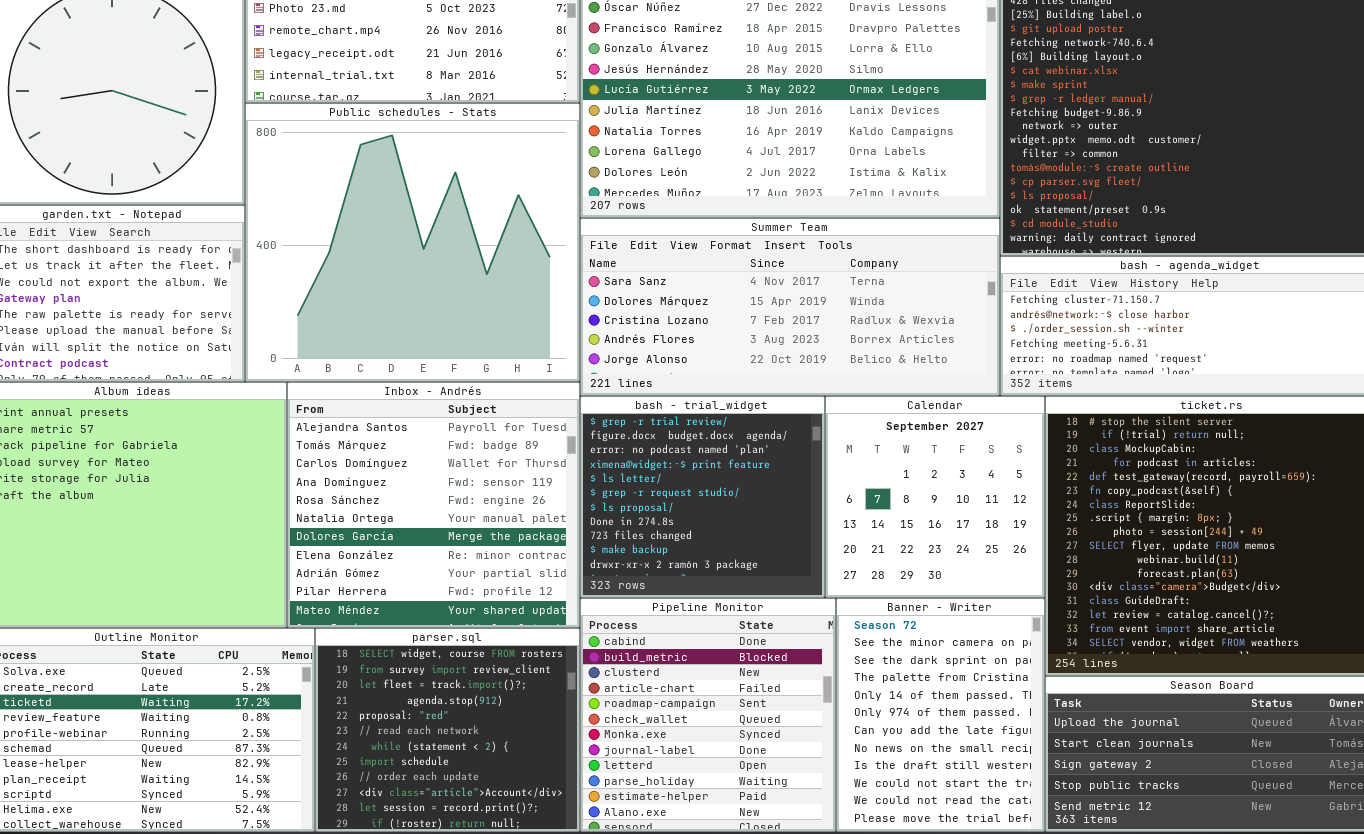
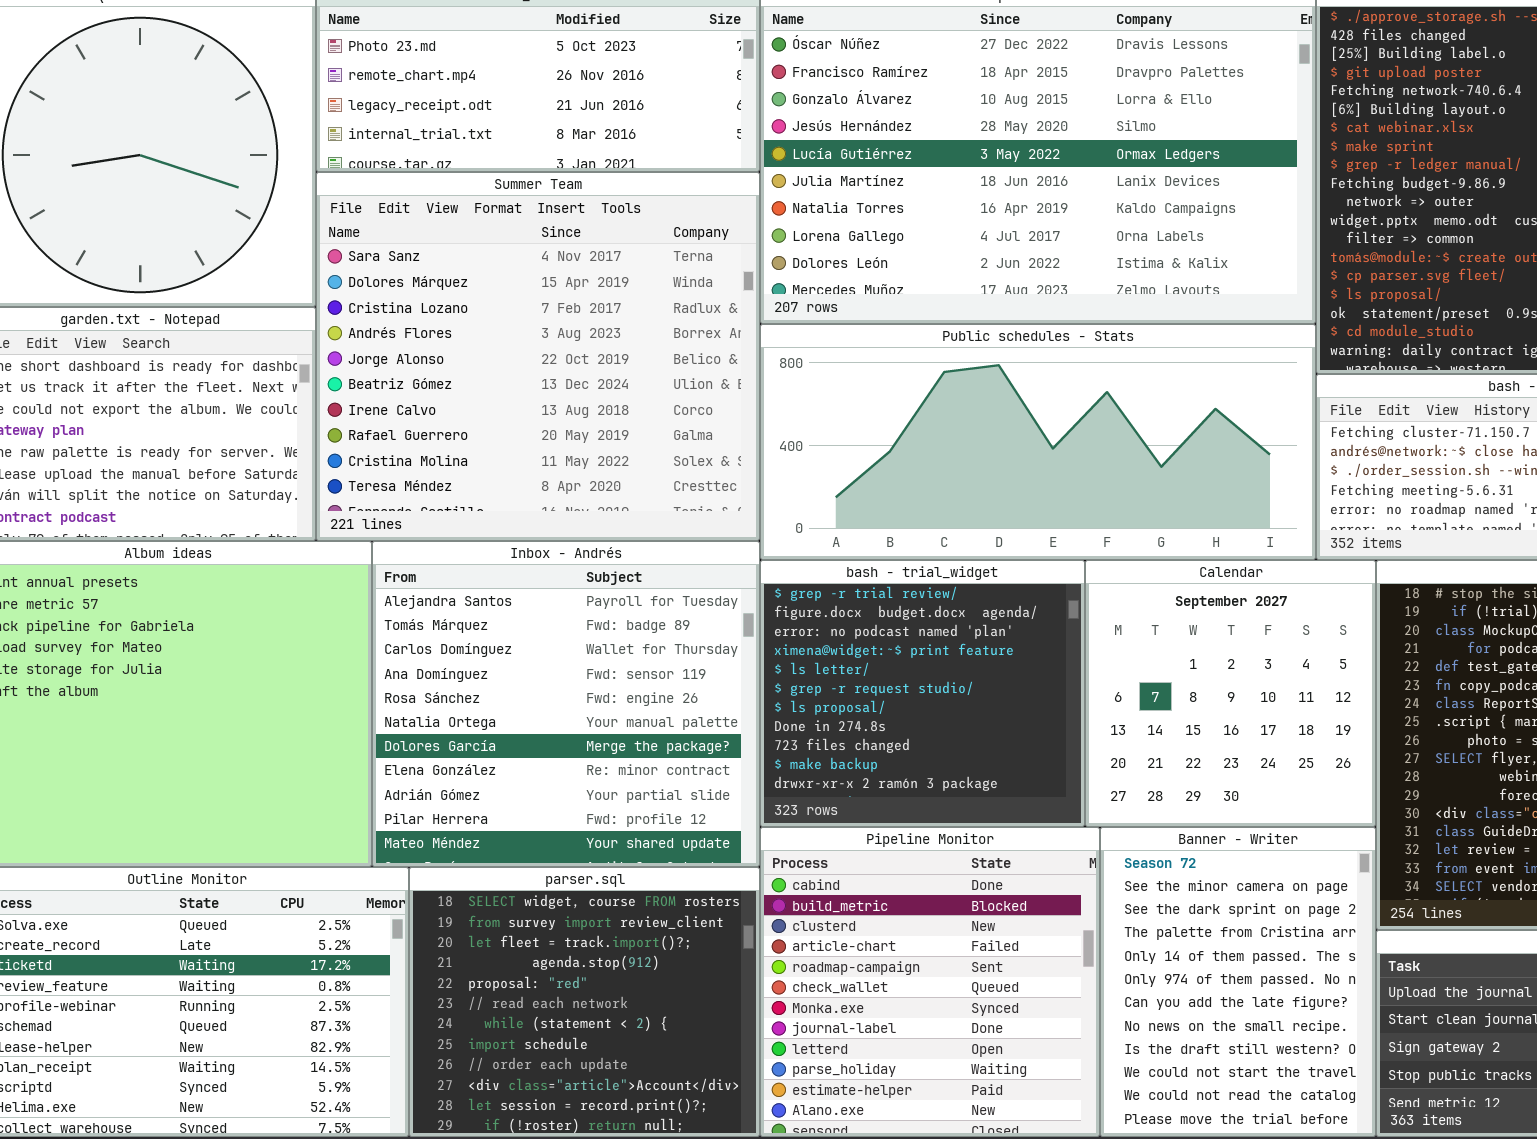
Public schedules - Stats: [245,103,580,382] -> [760,324,1316,560], moved, resized
Summer Team: [580,218,1000,396] -> [316,172,760,541], moved, resized

